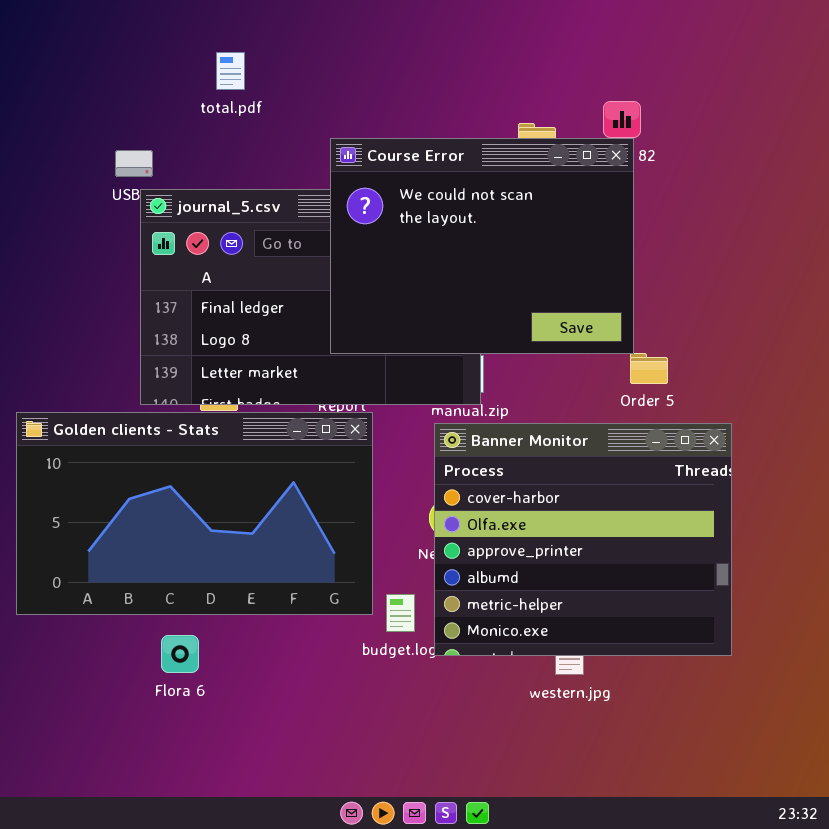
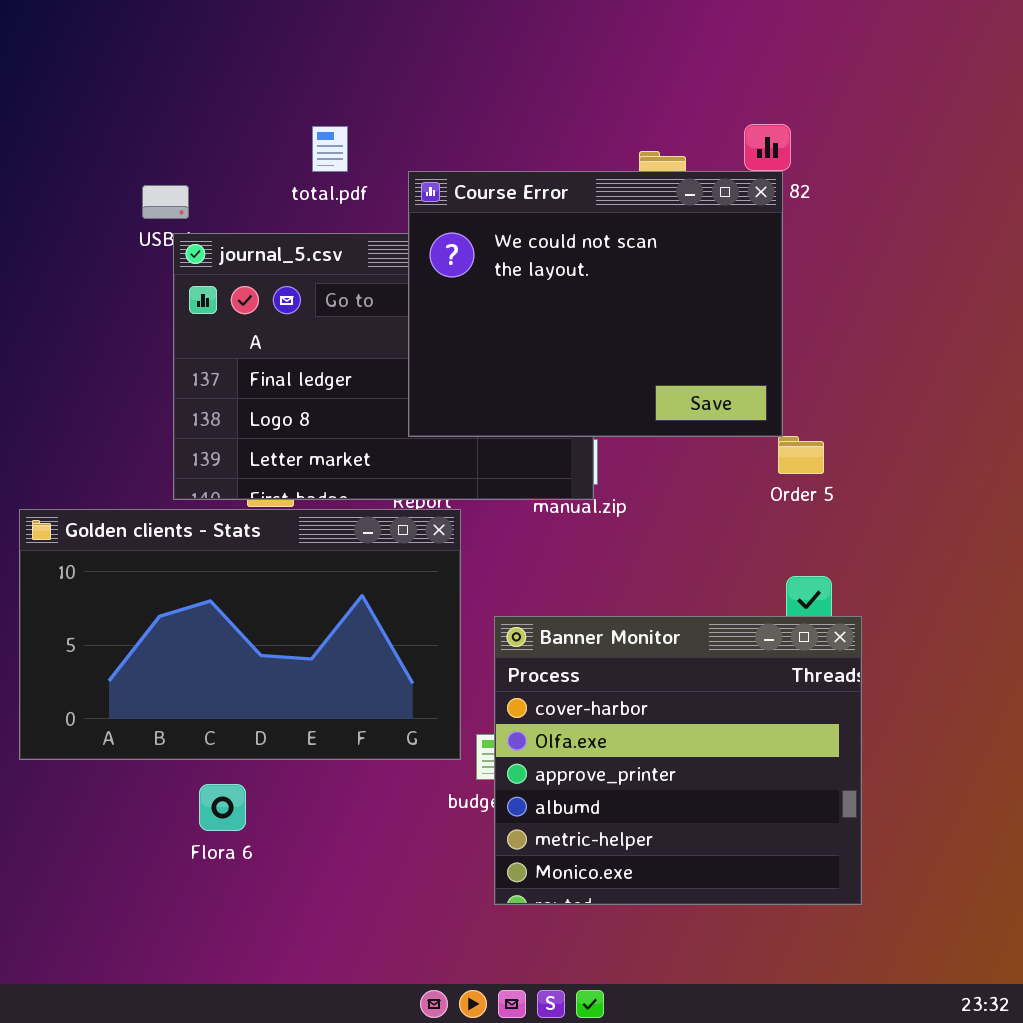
total.pdf: [216,52,245,90] -> [312,126,348,172], moved
Banner Monitor: [434,423,732,656] -> [494,616,862,905], moved

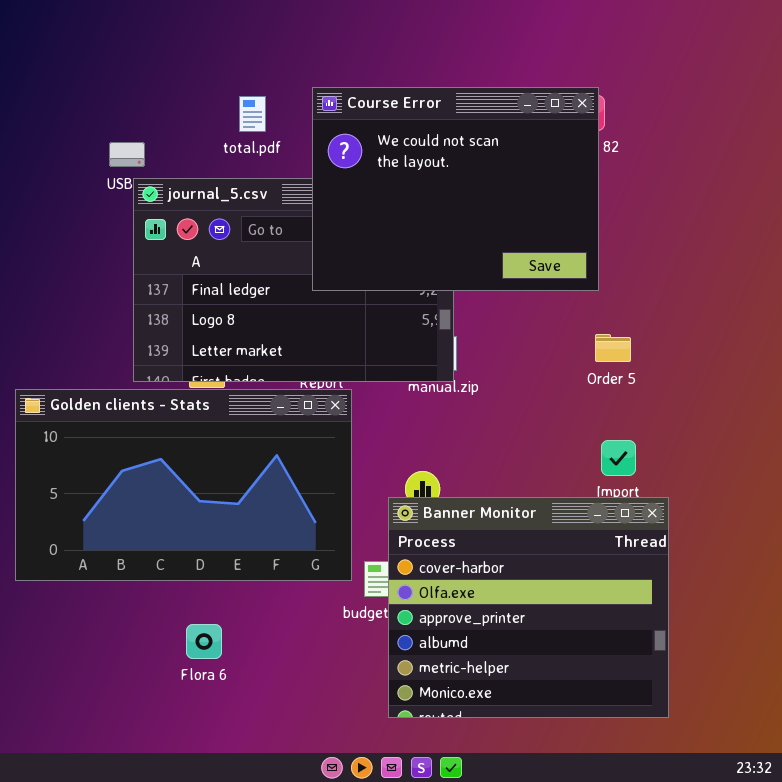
Course Error: [408,171,783,437] -> [312,87,599,291], moved
Banner Monitor: [494,616,862,905] -> [388,497,669,718], moved
Flora 6: [199,784,246,831] -> [186,624,222,659], moved

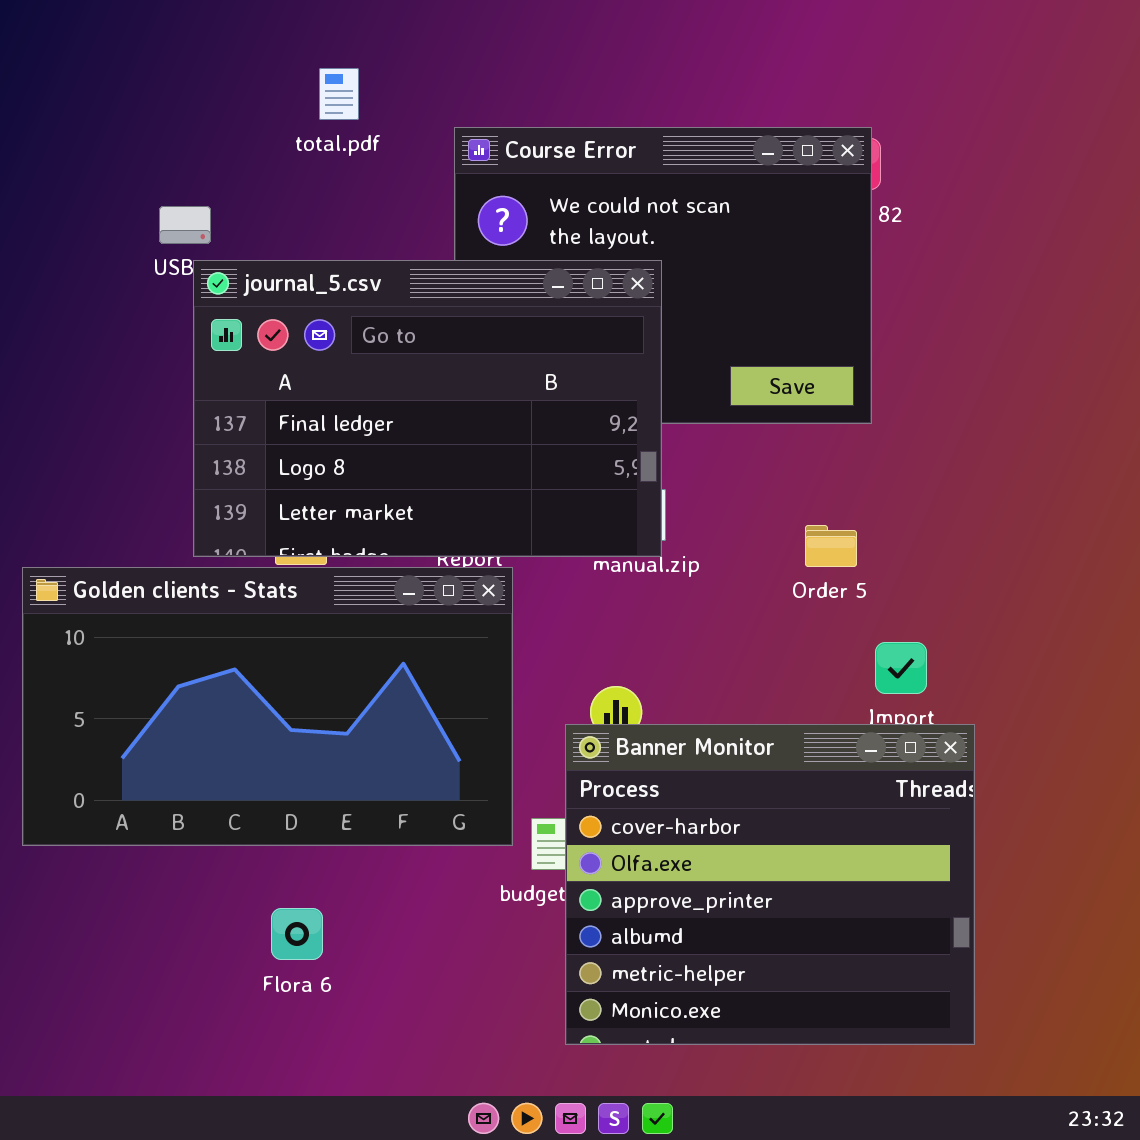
total.pdf: [239,96,266,132] -> [319,68,359,120], moved
journal_5.csv: [133,178,454,382] -> [193,260,662,557], raised
Order 5: [595,334,631,362] -> [805,525,857,567], moved

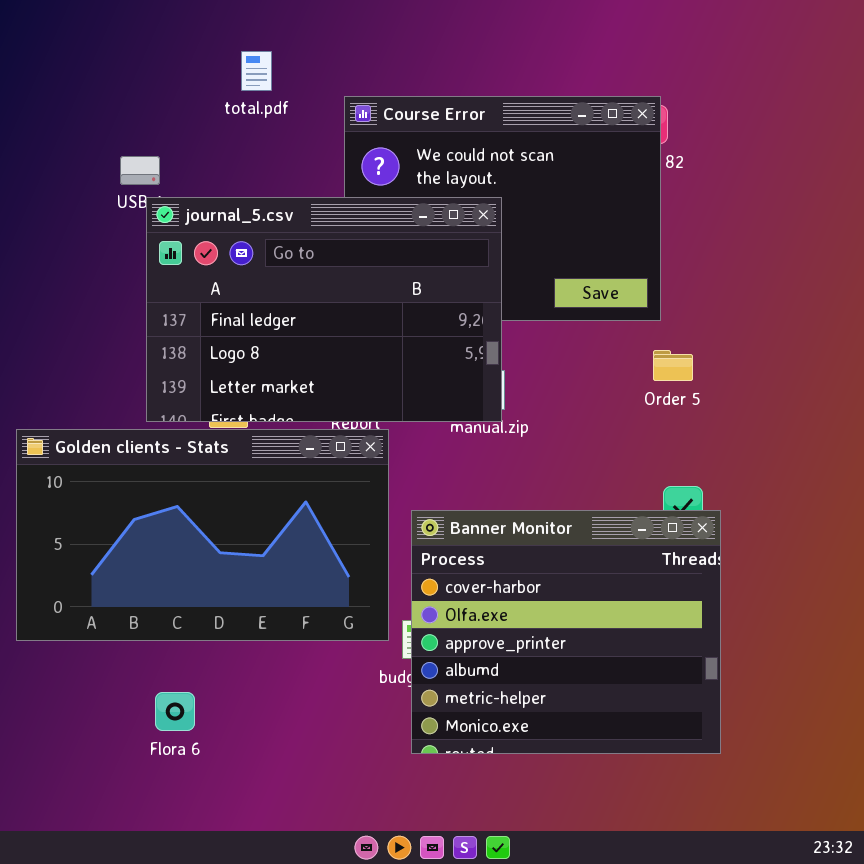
Order 5: [805,525,857,567] -> [653,350,693,381], moved
Banner Monitor: [565,724,975,1045] -> [411,510,721,754], moved
Flora 6: [271,908,323,960] -> [155,692,195,731], moved

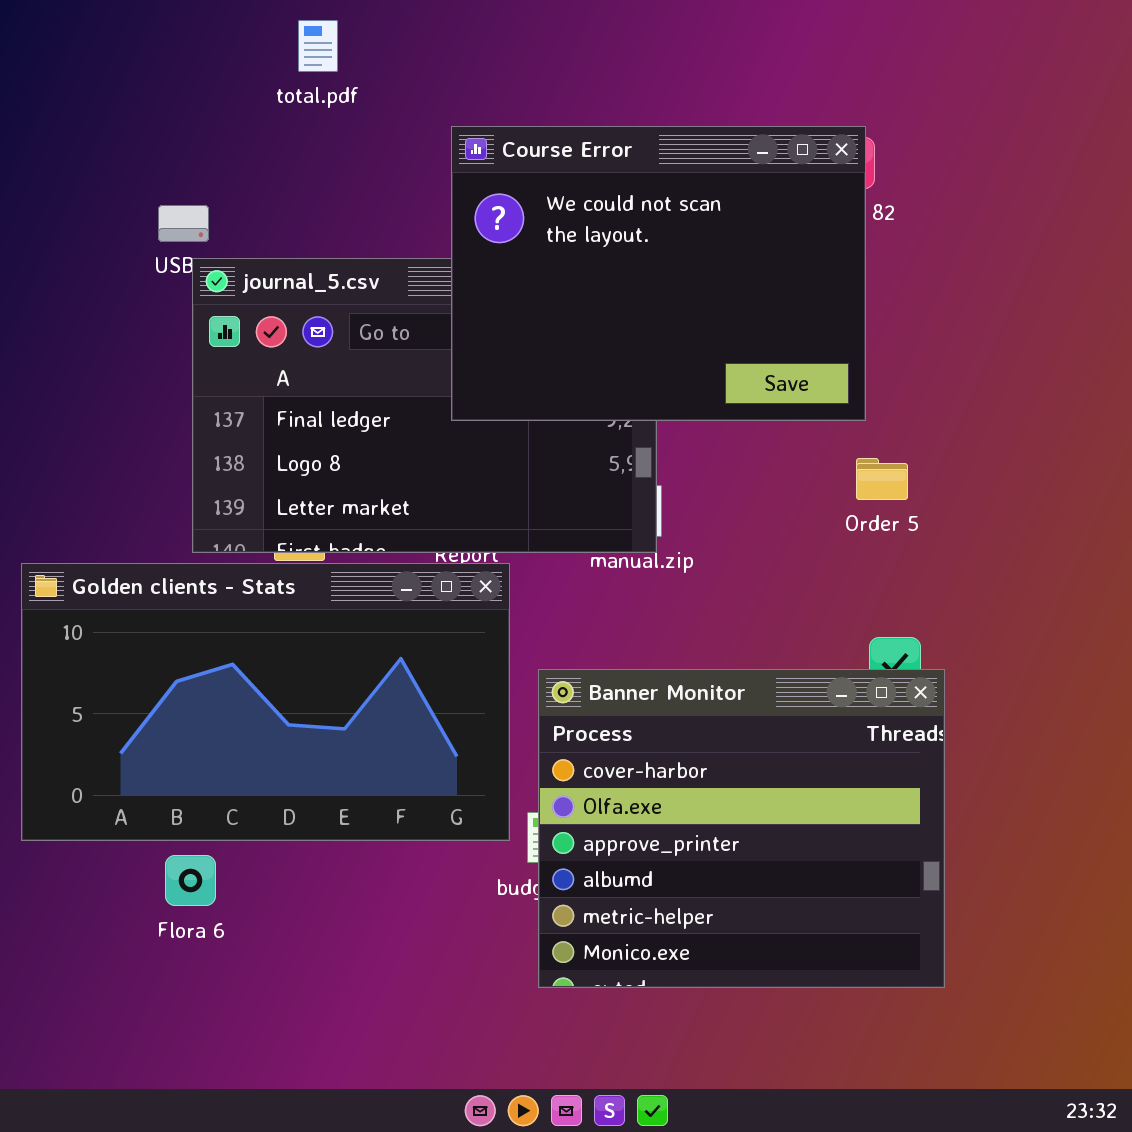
total.pdf: [241,51,272,91] -> [298,20,338,72], moved
Course Error: [344,96,661,321] -> [451,126,866,421], raised
Flora 6: [155,692,195,731] -> [165,855,216,906], moved

